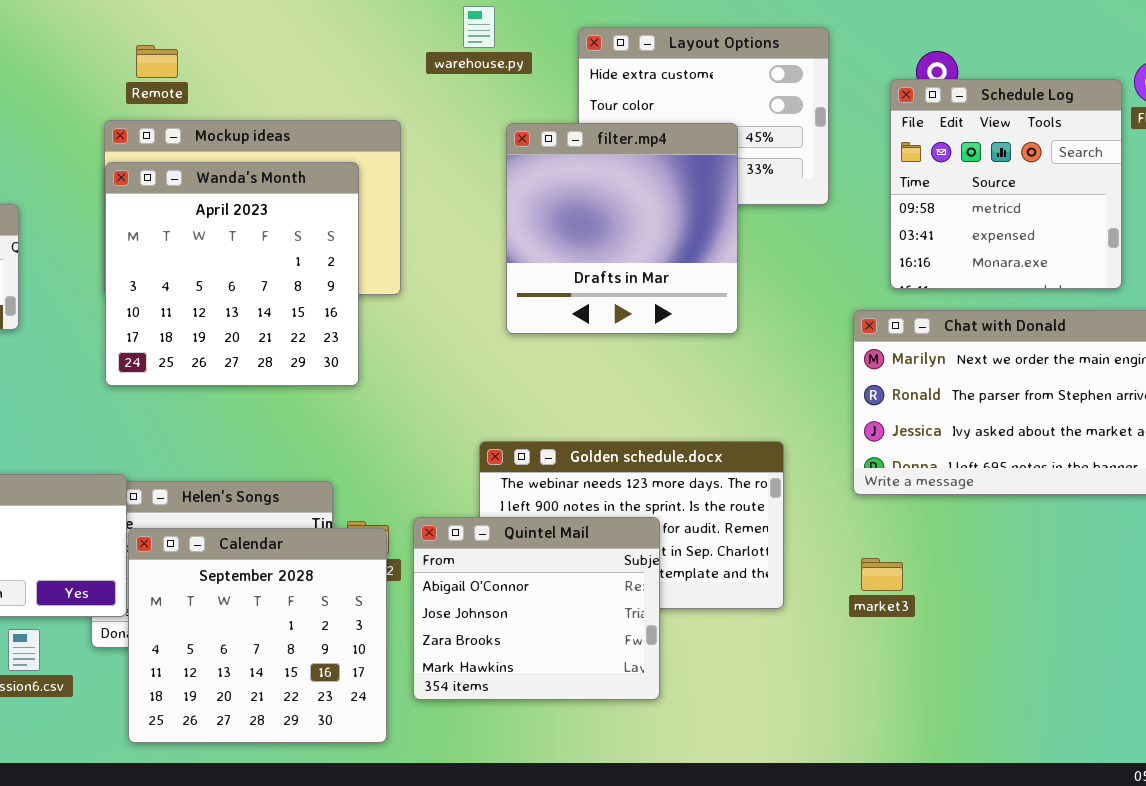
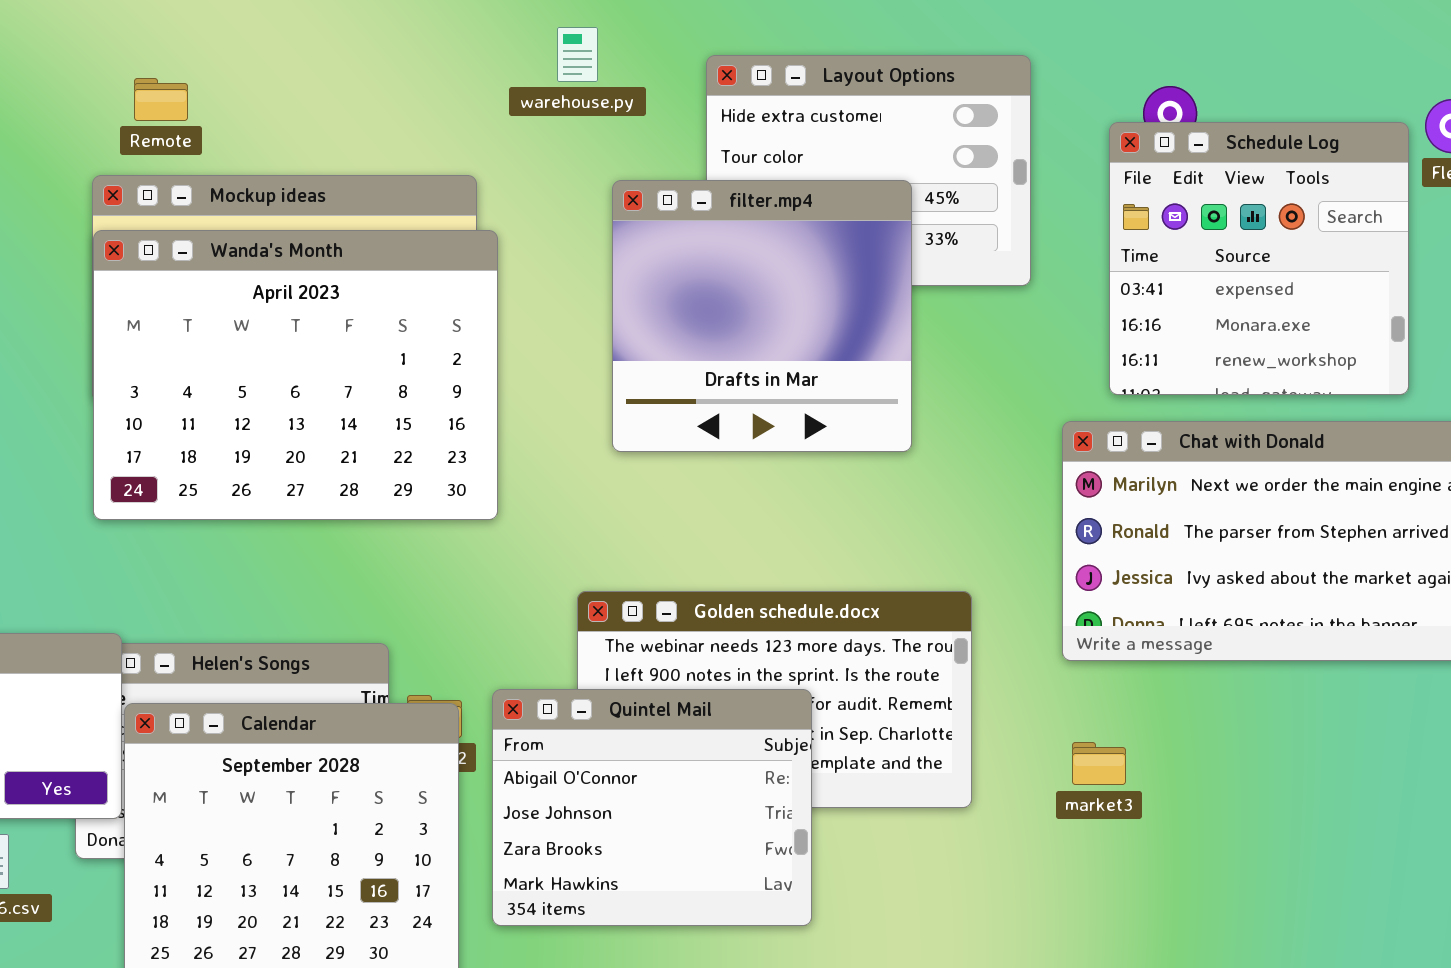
Schedule Log: [890,79,1122,289] -> [1109,122,1409,395], scrolled down 1 row
Wanda's Month: [105,162,359,386] -> [93,230,498,520], resized

